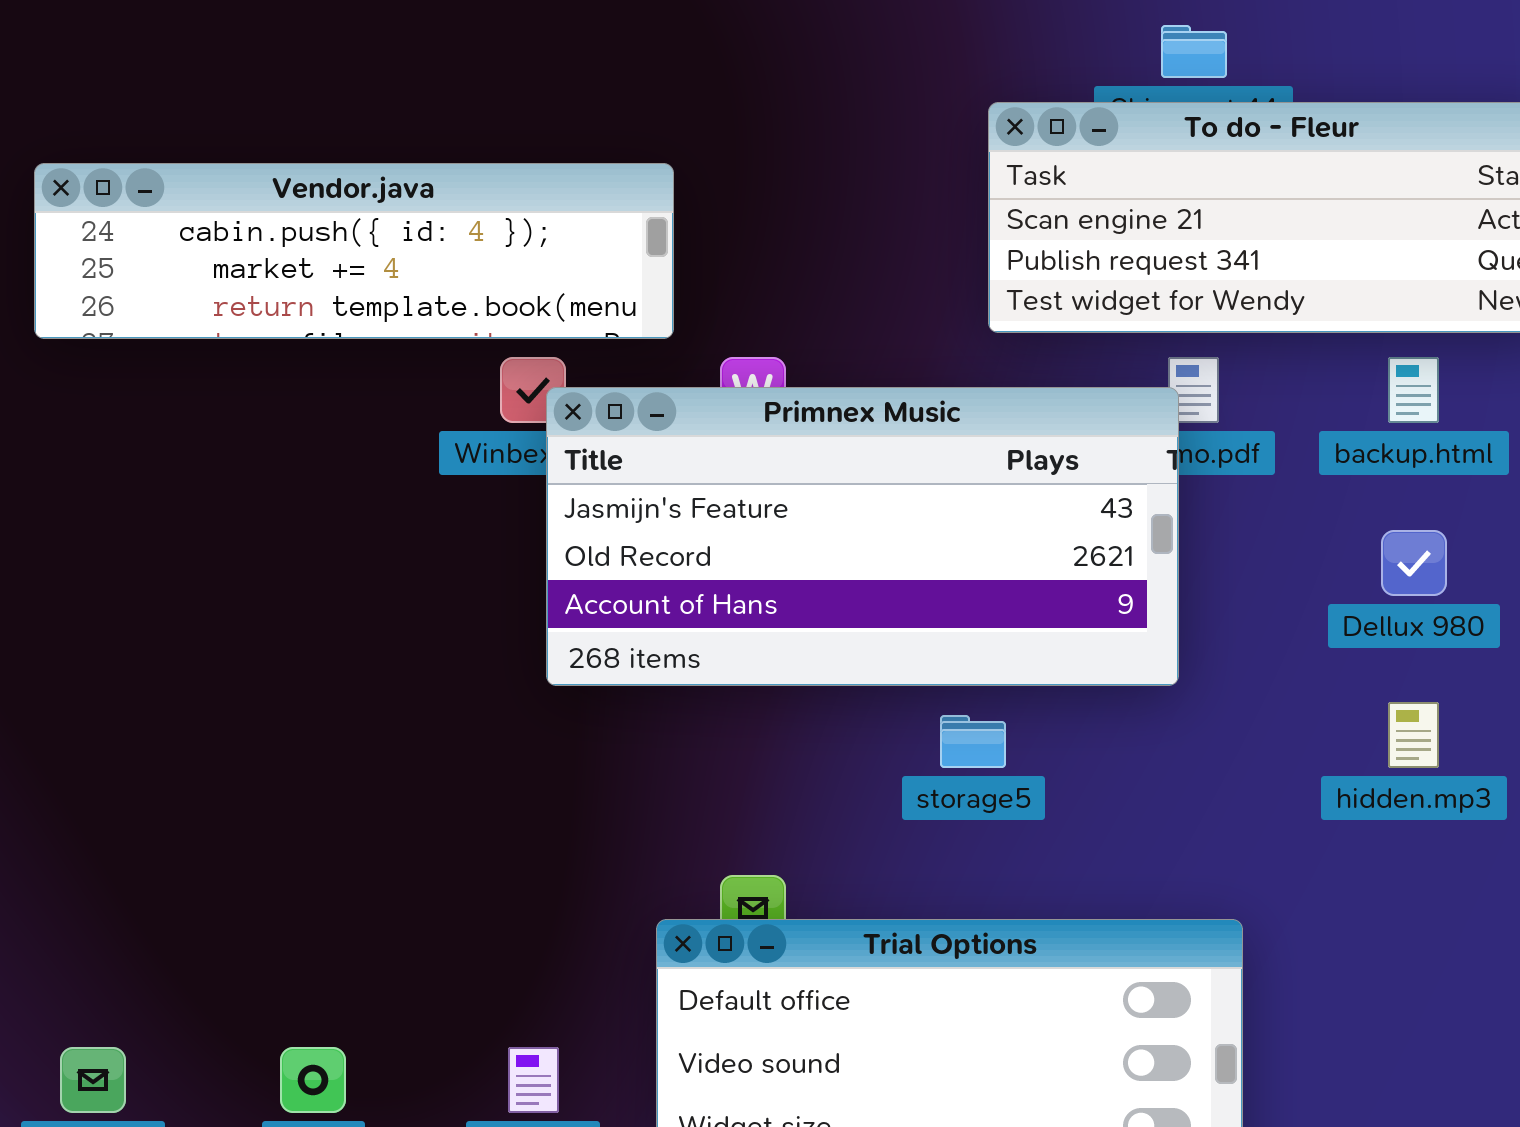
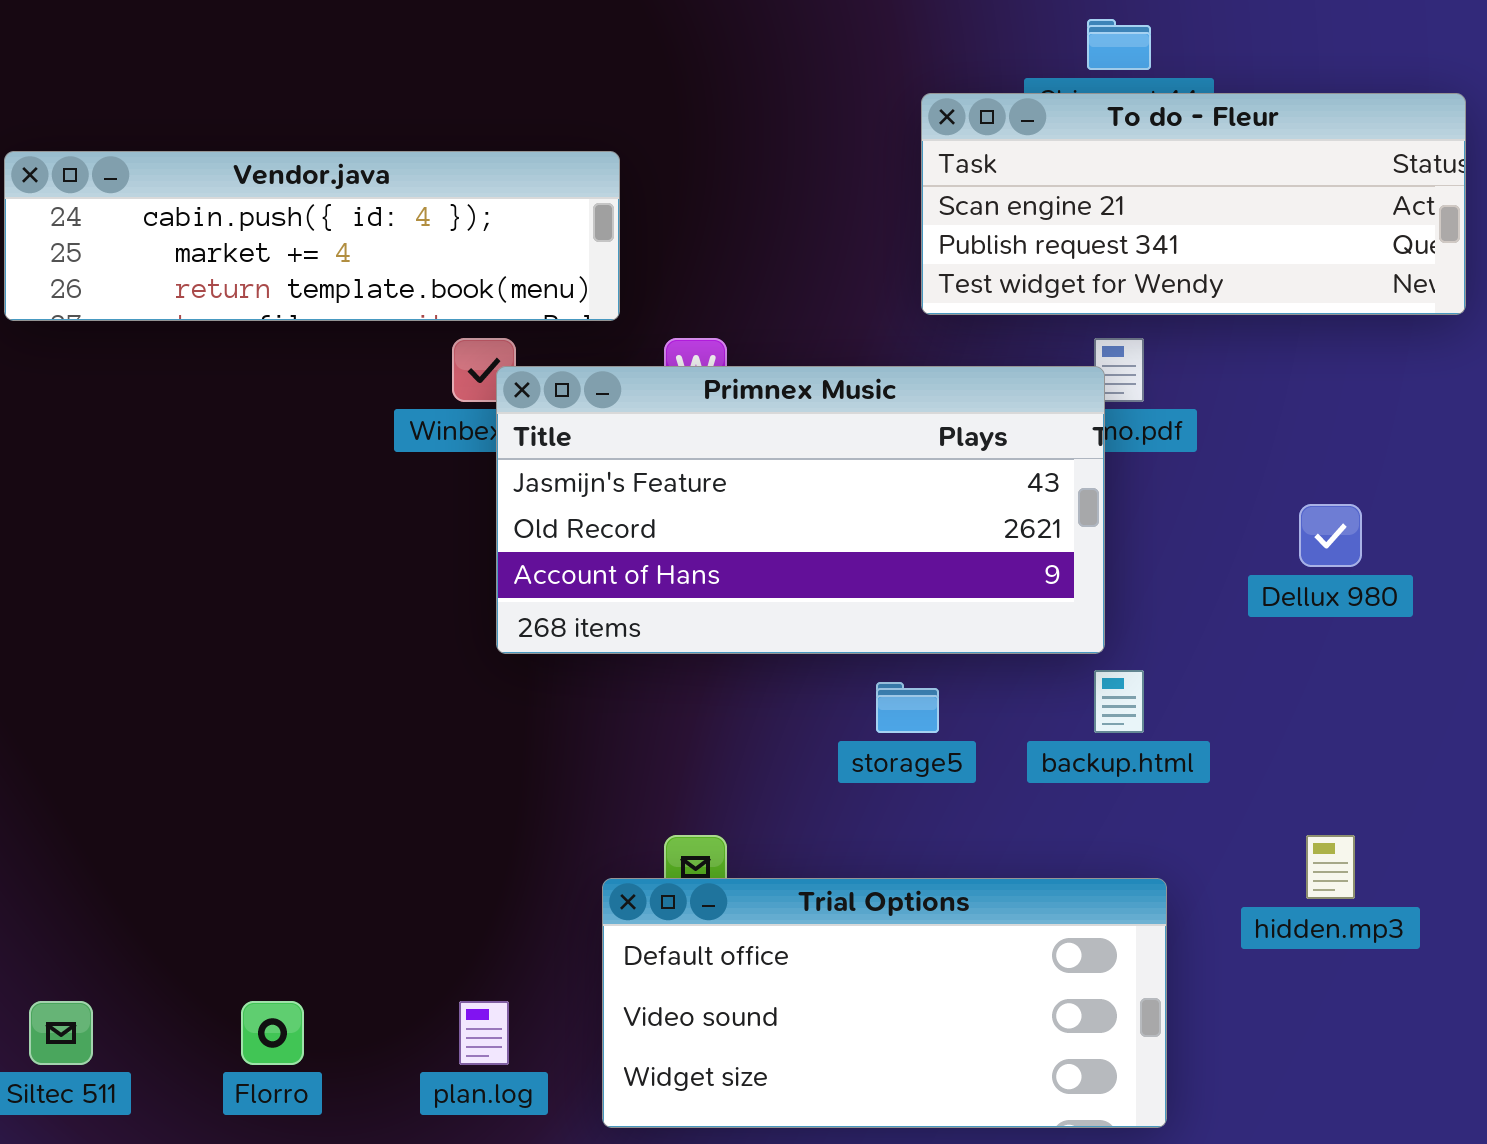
backup.html: [1388,357,1439,423] -> [1094,670,1144,733], moved
hidden.mp3: [1388,702,1439,768] -> [1306,835,1355,899], moved

